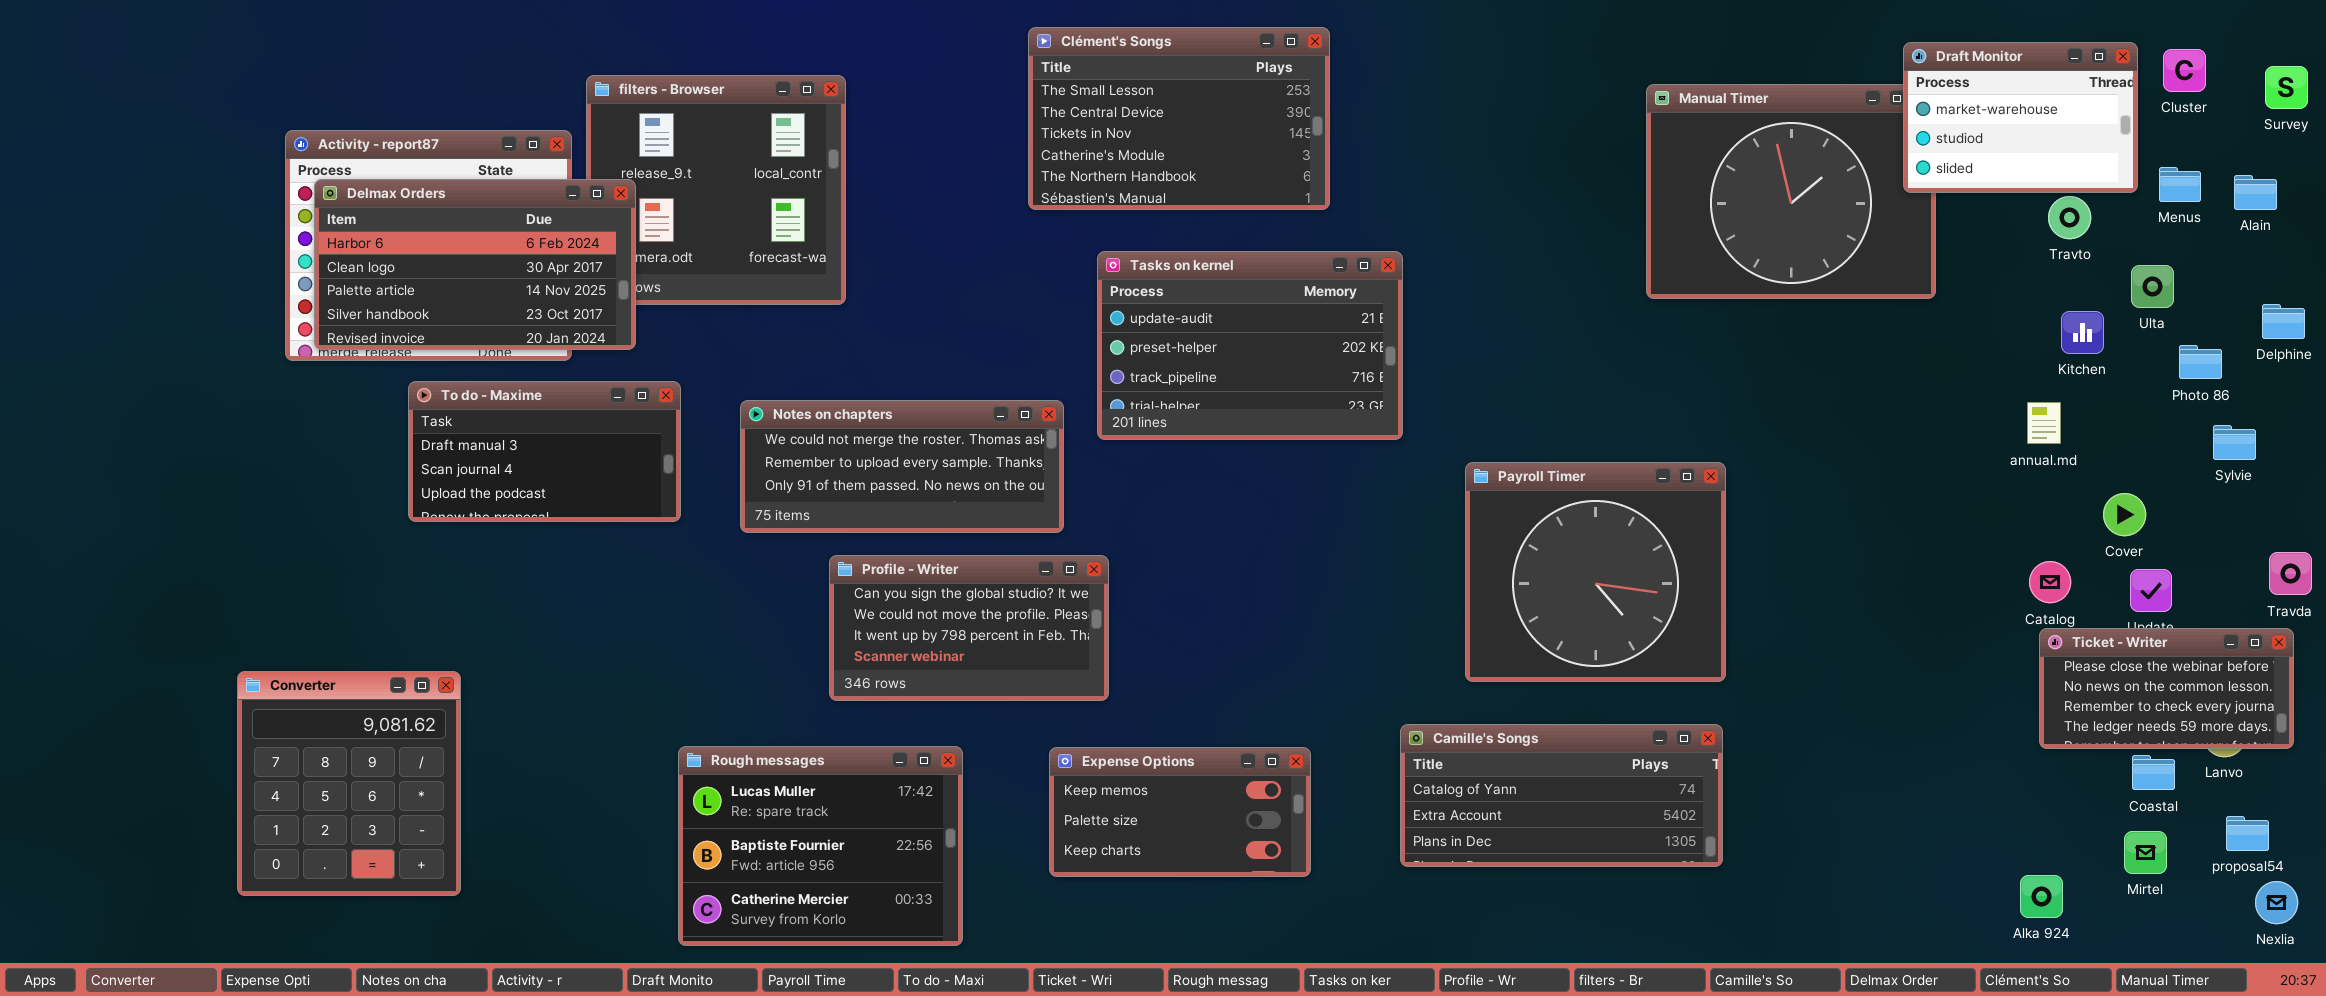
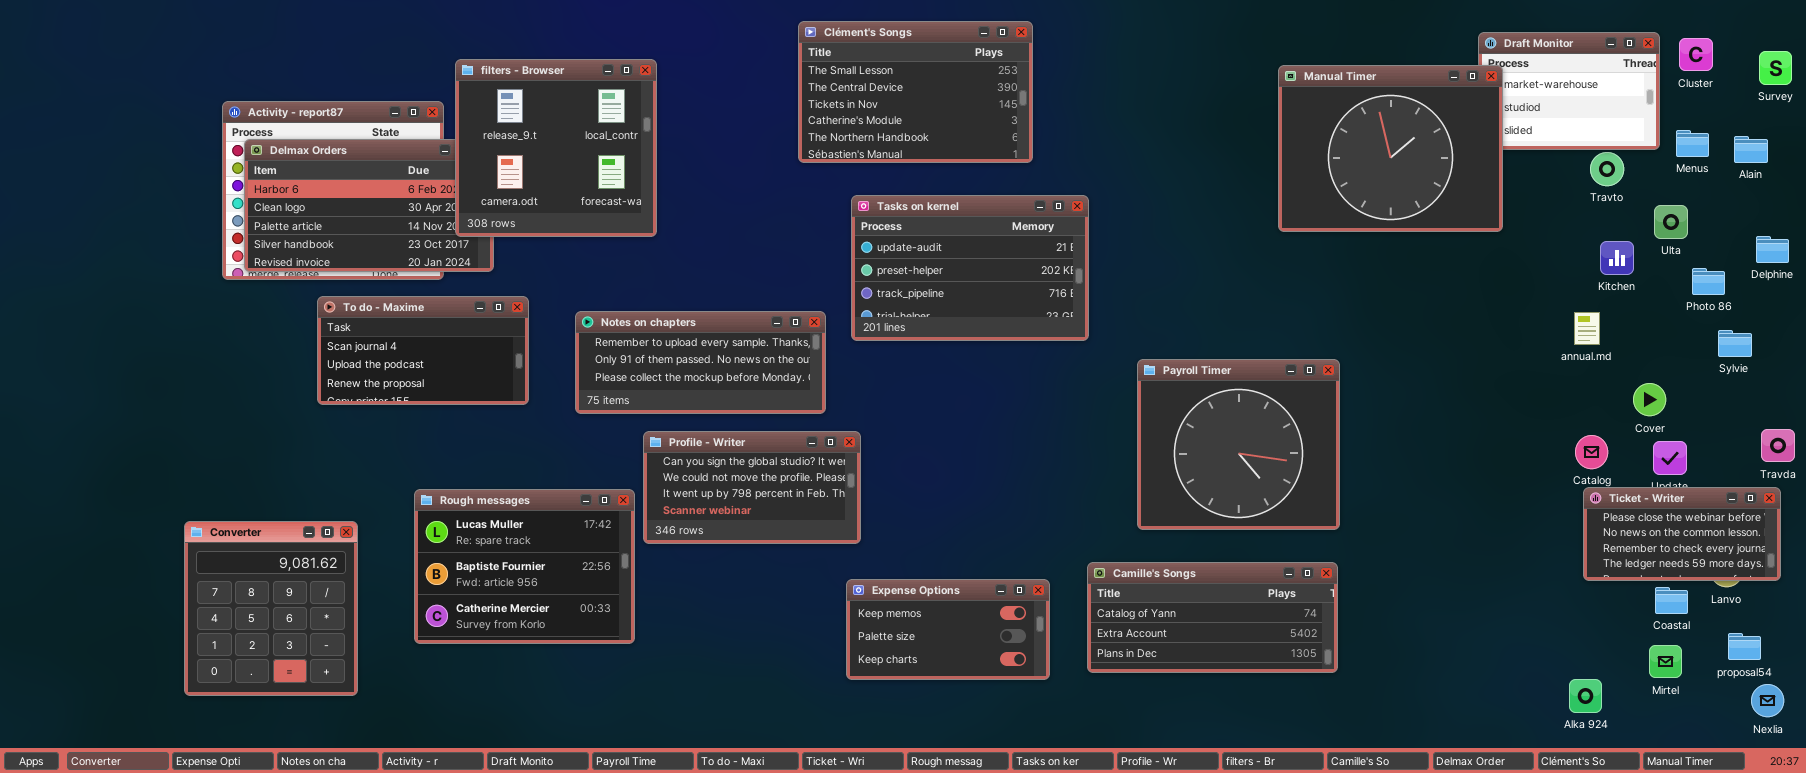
filters - Browser: [586,75,846,305] -> [455,59,657,237], raised
Manual Timer: [1646,84,1936,299] -> [1278,65,1503,232], raised
To do - Maxime: [408,381,681,522] -> [317,296,529,405], scrolled down 1 row
Notes on chapters: [740,400,1064,533] -> [575,311,826,414], scrolled down 1 row
Rough messages: [678,746,963,946] -> [414,489,635,644], moved
Expense Options: [1049,747,1311,877] -> [846,579,1050,680], moved

